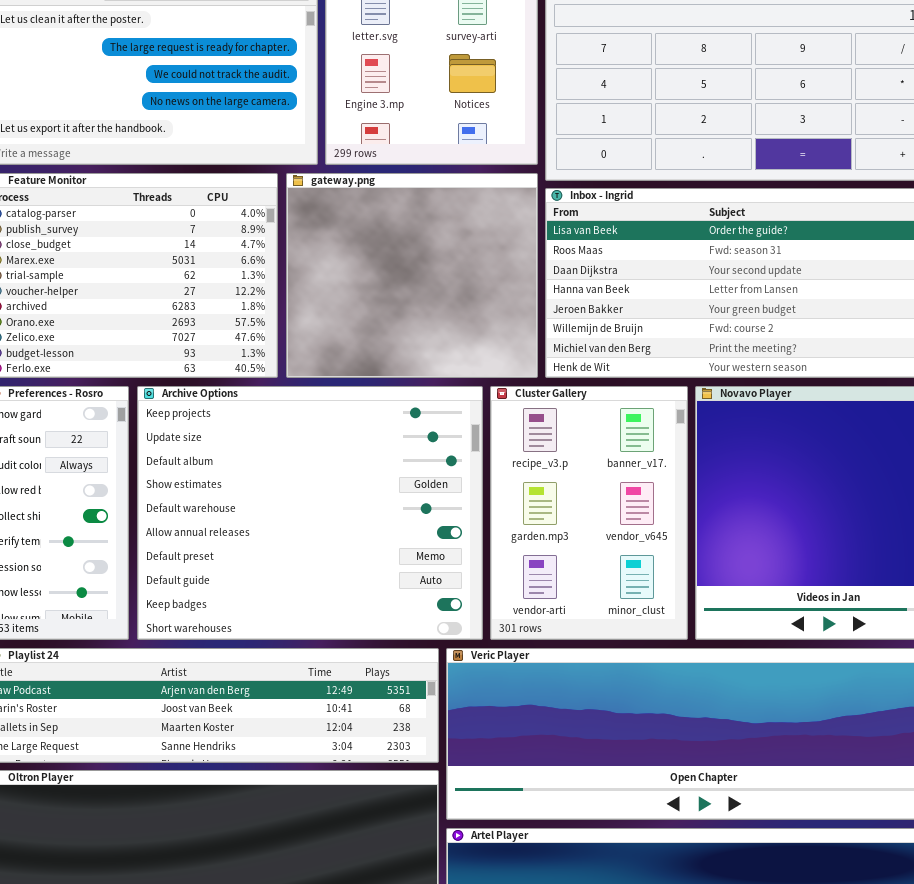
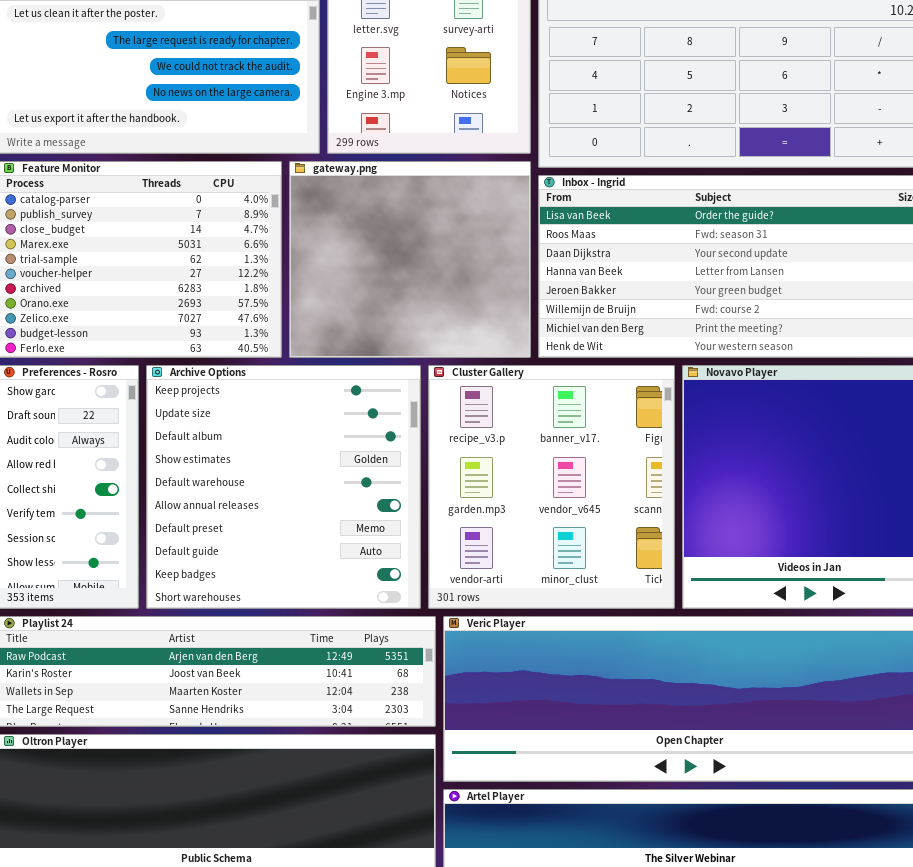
Archive Options: [137,386,483,640] -> [146,365,421,609], resized
Cluster Gallery: [490,386,688,640] -> [428,365,675,609], resized

